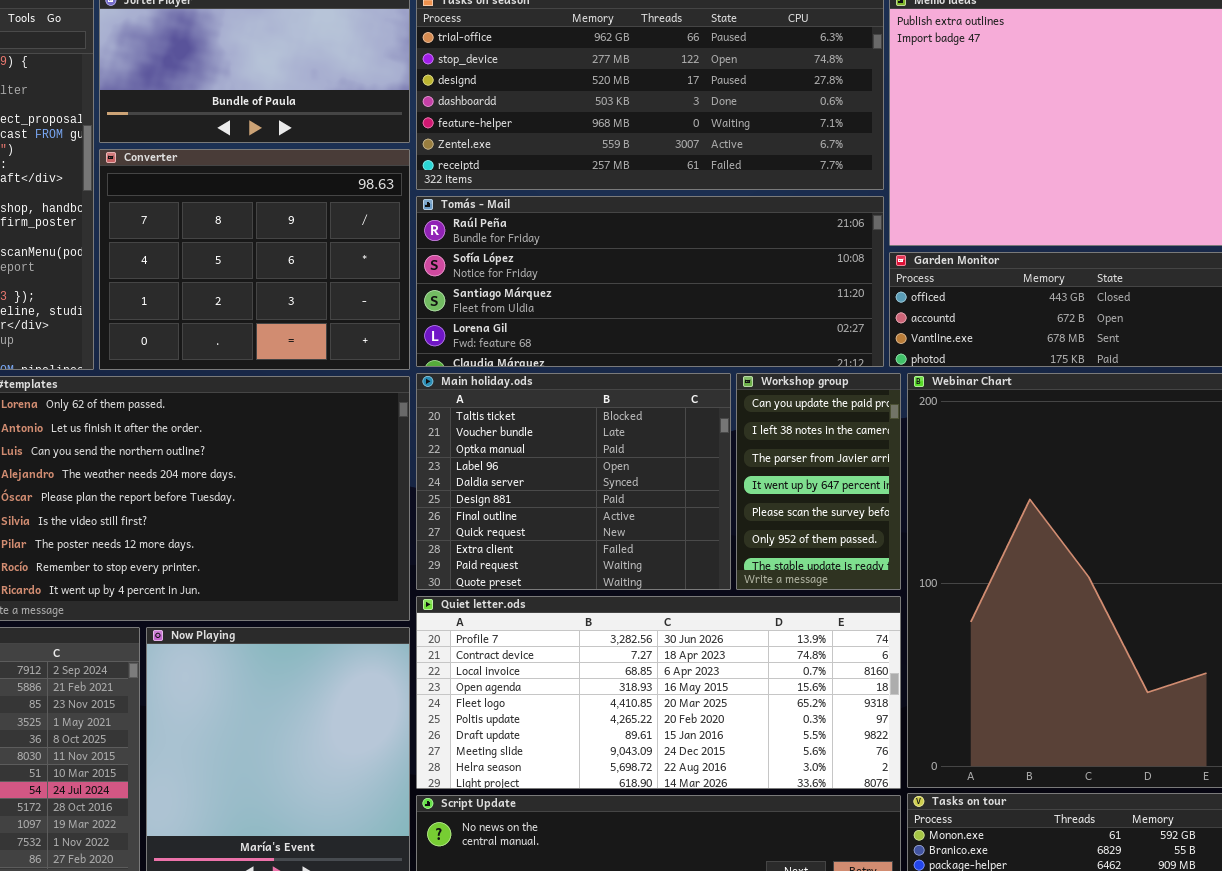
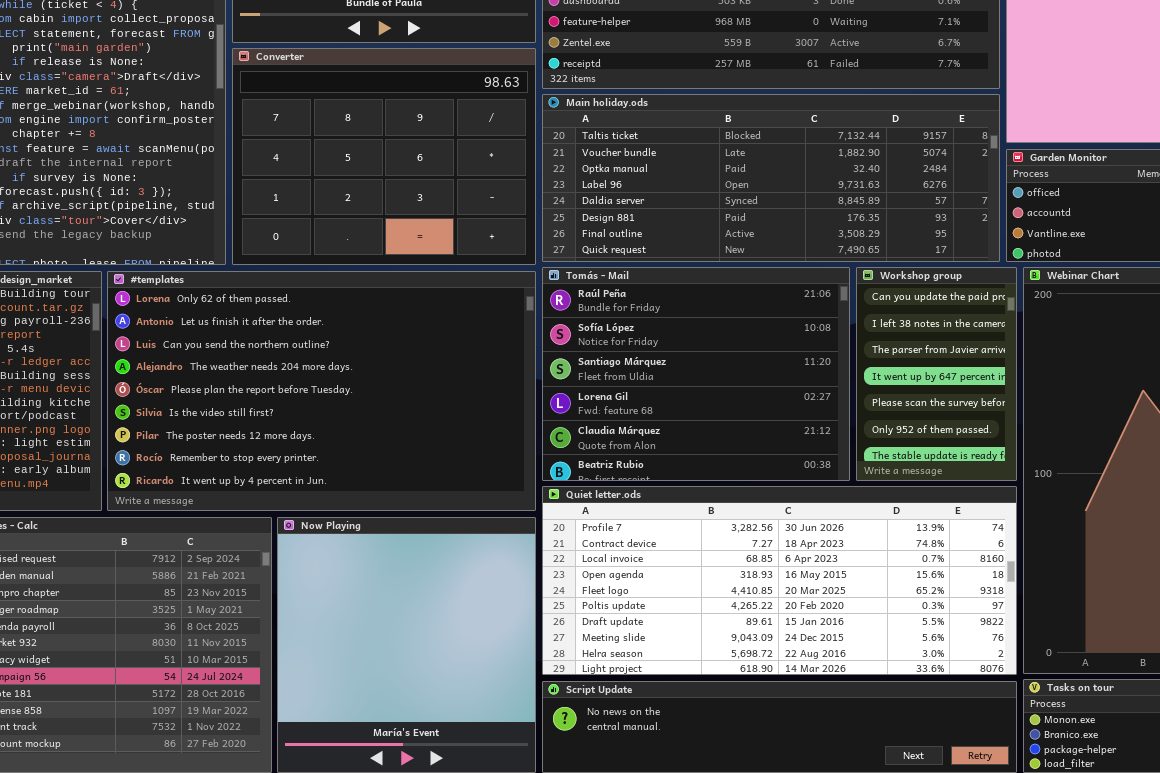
Tomás - Mail: [416,196,884,367] -> [542,267,850,481], moved, resized
Main holiday.ods: [416,373,731,590] -> [542,94,1000,262], moved, resized

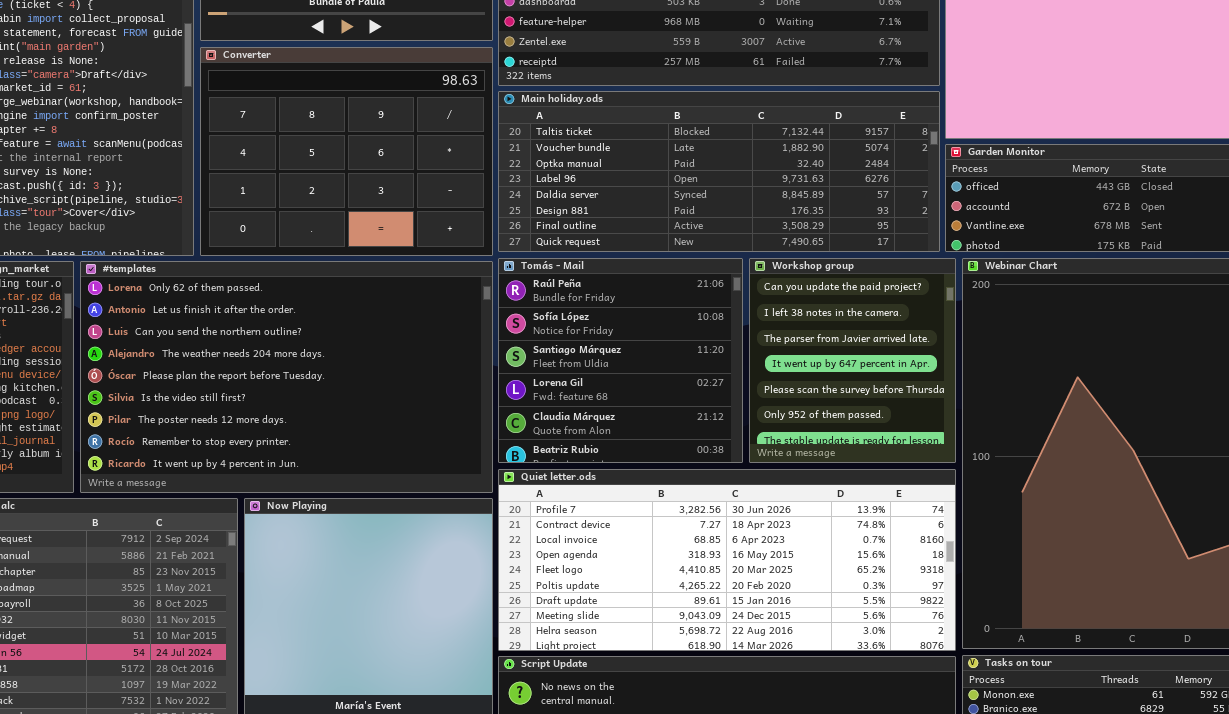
Tomás - Mail: [542,267,850,481] -> [498,258,743,463], resized
Workshop group: [856,267,1017,481] -> [749,258,956,463], resized

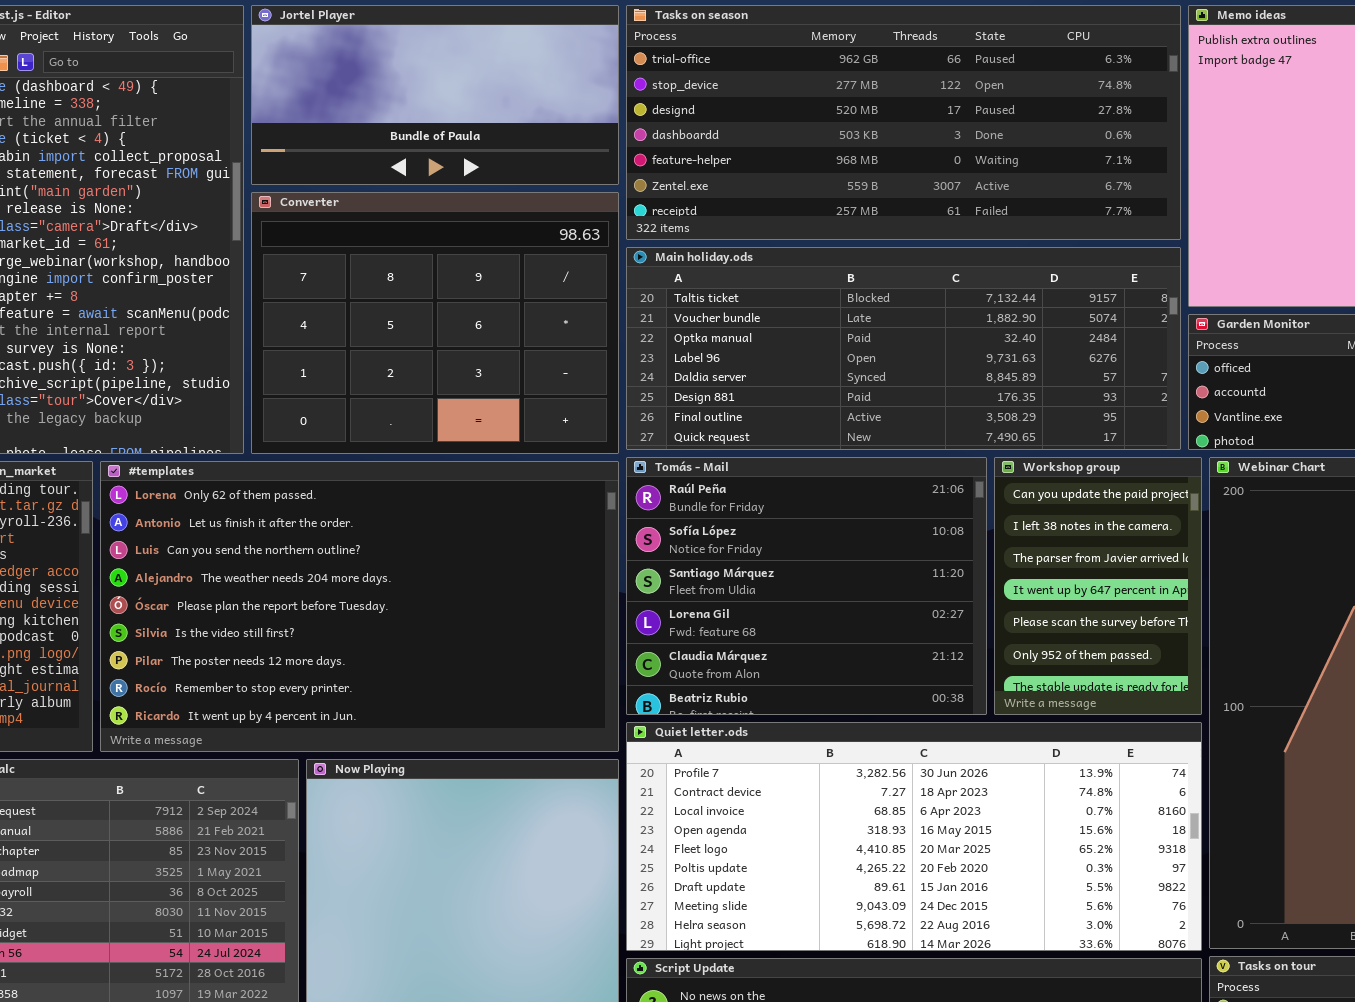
Tomás - Mail: [498,258,743,463] -> [626,457,987,715], resized
Workshop group: [749,258,956,463] -> [994,457,1202,715], resized

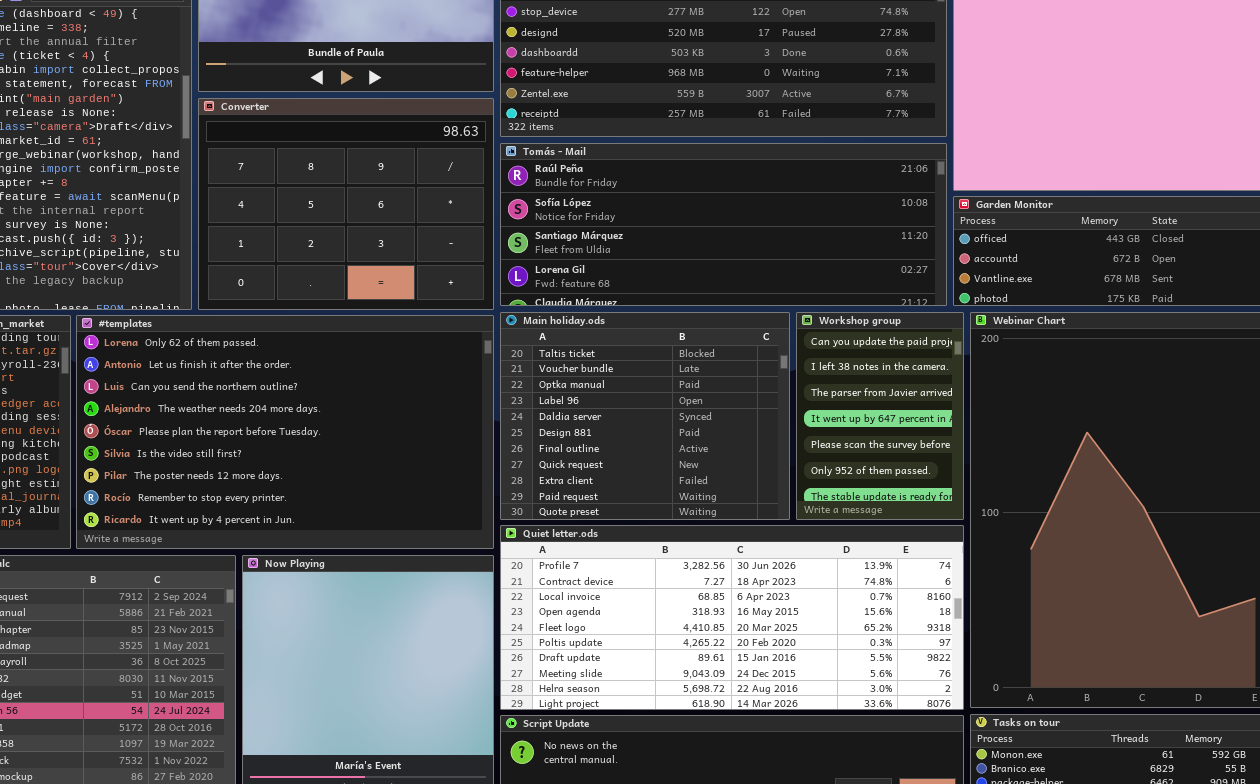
Main holiday.ods: [626,247,1181,450] -> [500,312,790,520], moved, resized
Tomás - Mail: [626,457,987,715] -> [500,143,947,306], moved, resized

